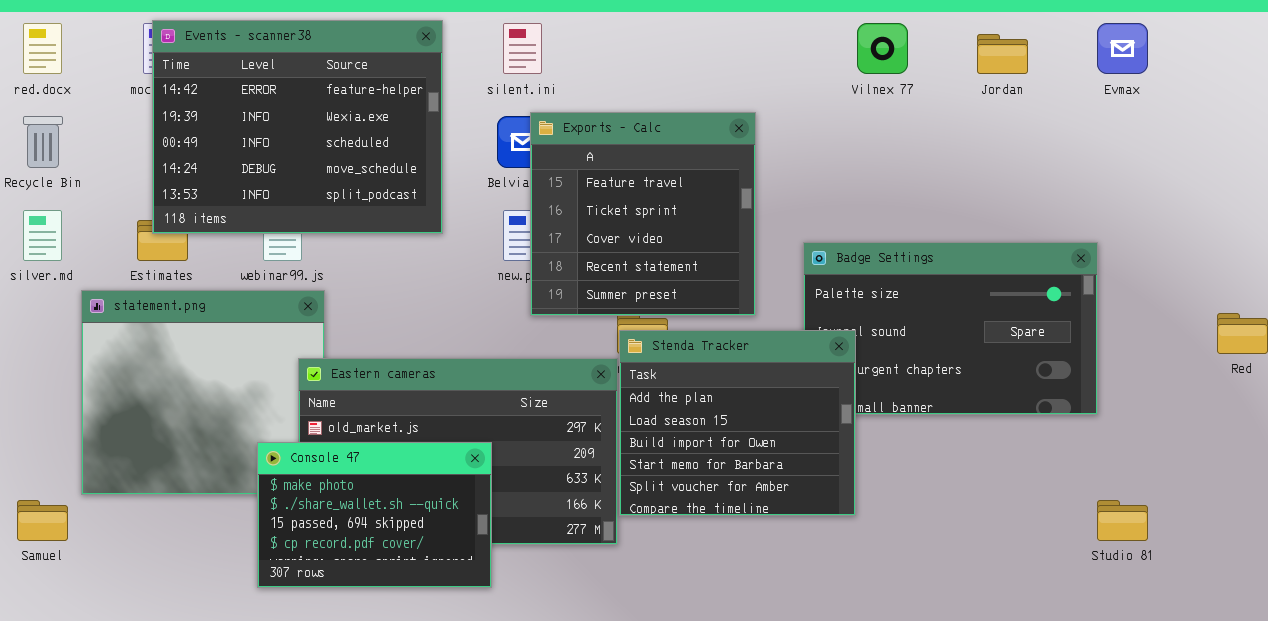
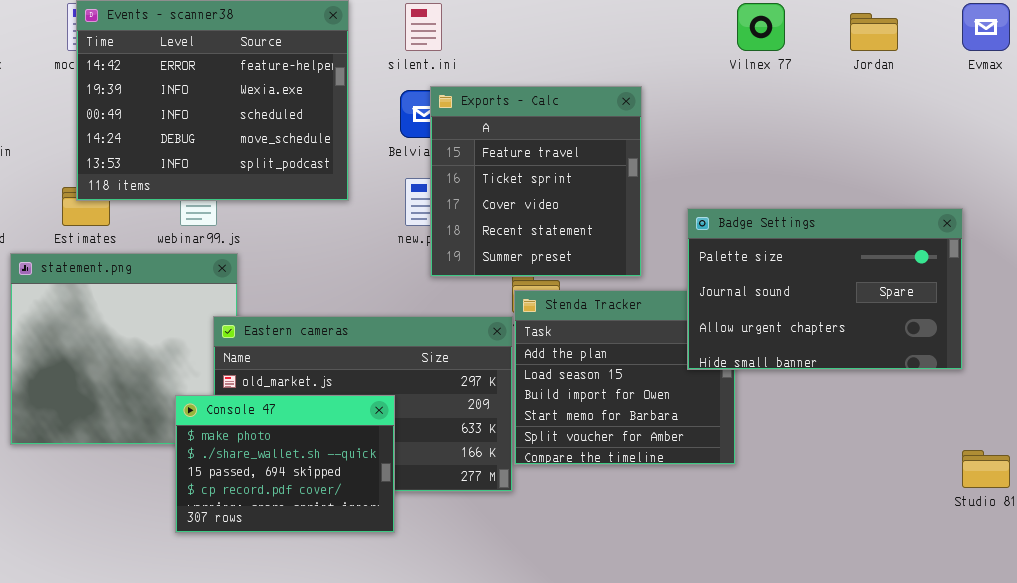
Badge Settings: [803,242,1098,415] -> [687,208,963,370], raised

